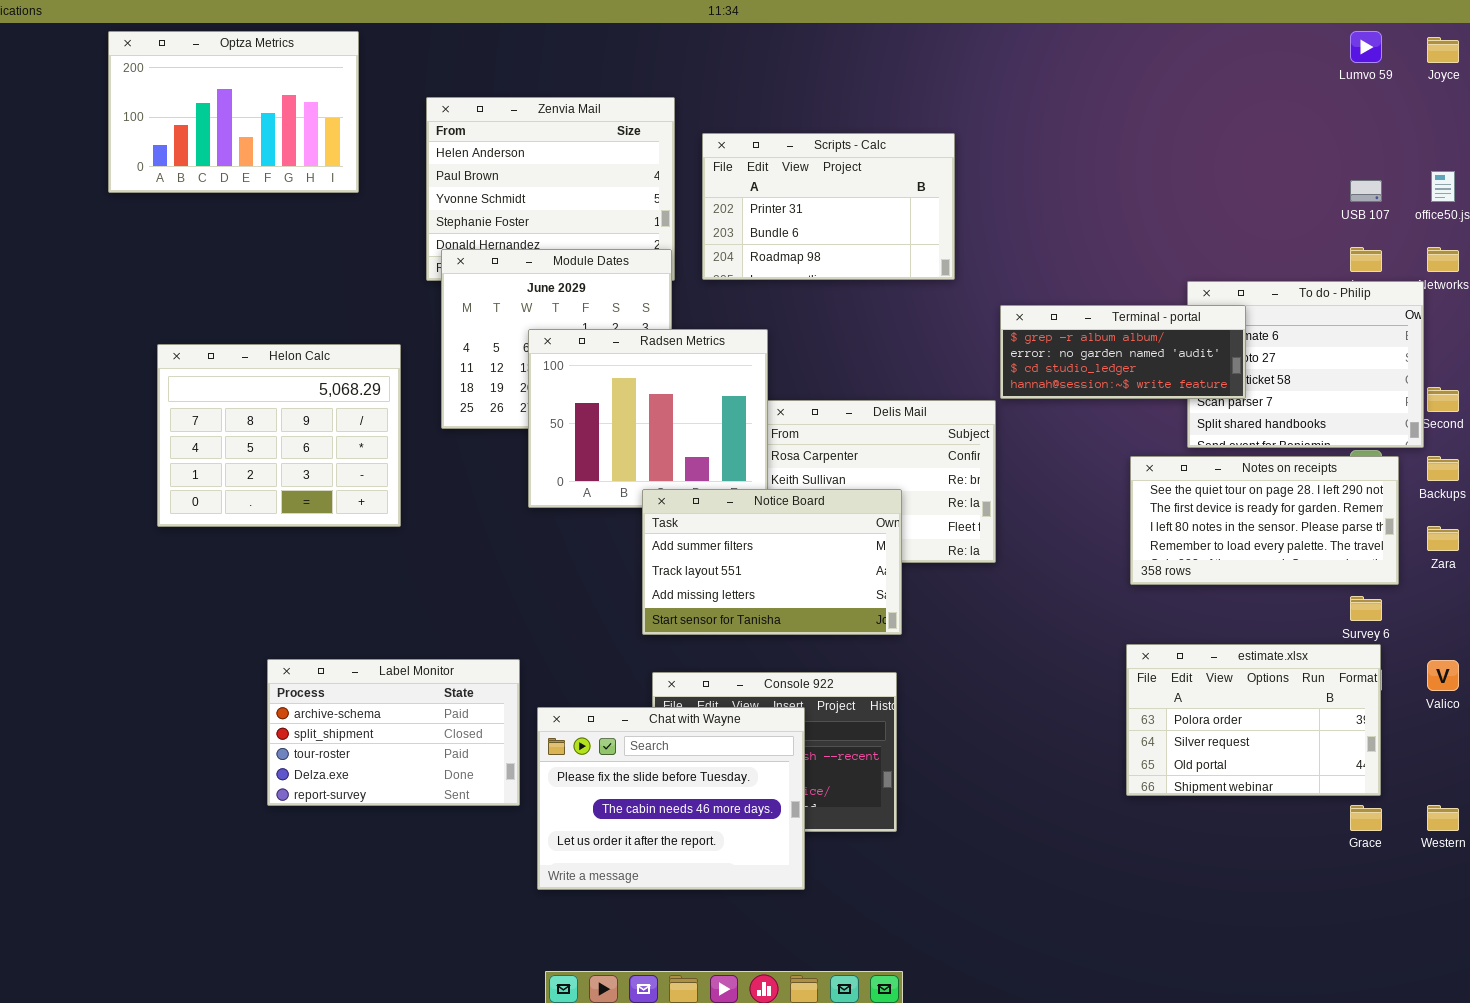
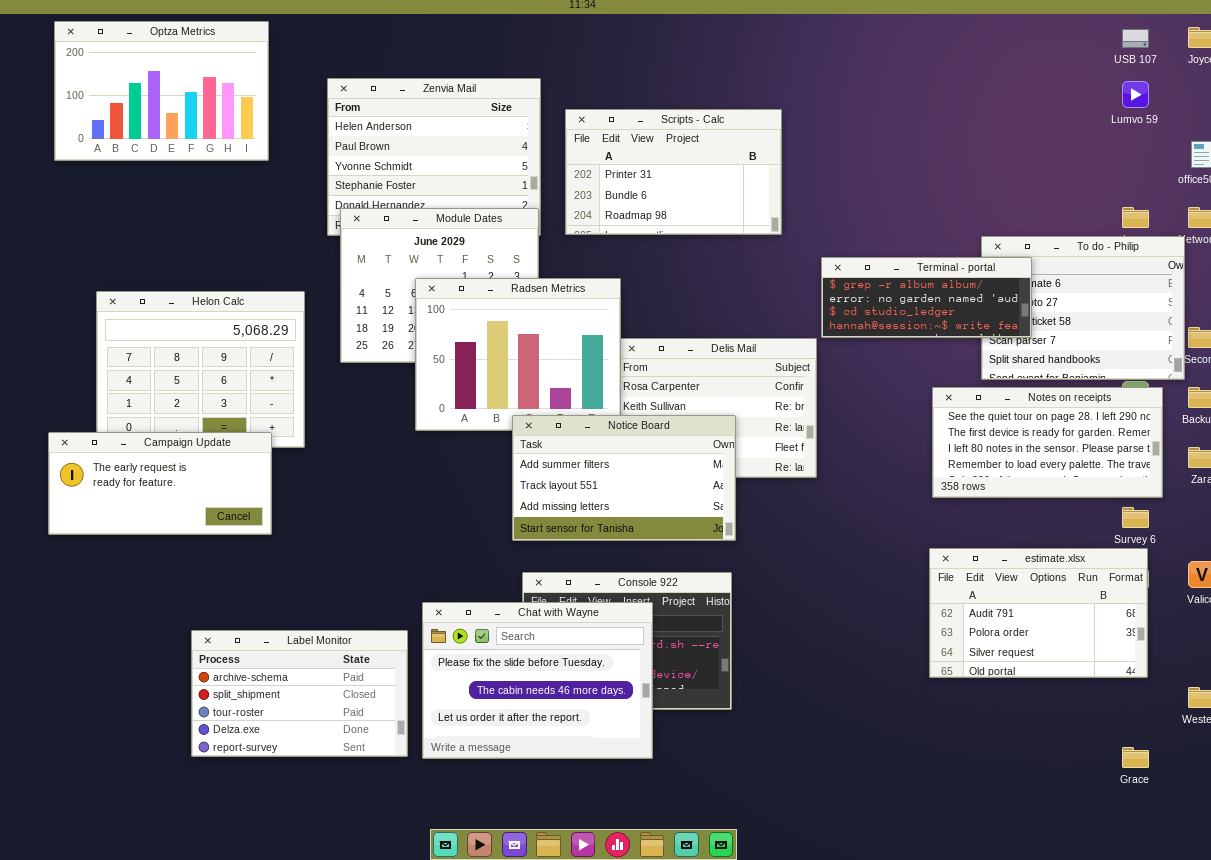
Lumvo 59: [1350,31,1382,63] -> [1122,81,1149,108], moved
USB 107: [1350,180,1382,202] -> [1122,29,1149,48], moved
Campaign Update: none -> [48,432,272,535], opened
estimate.xlsx: [1126,644,1381,796] -> [929,548,1148,678], scrolled up 1 row
Label Monitor: [267,659,520,806] -> [191,630,408,757], moved
Grace: [1350,805,1382,831] -> [1122,747,1149,768], moved

